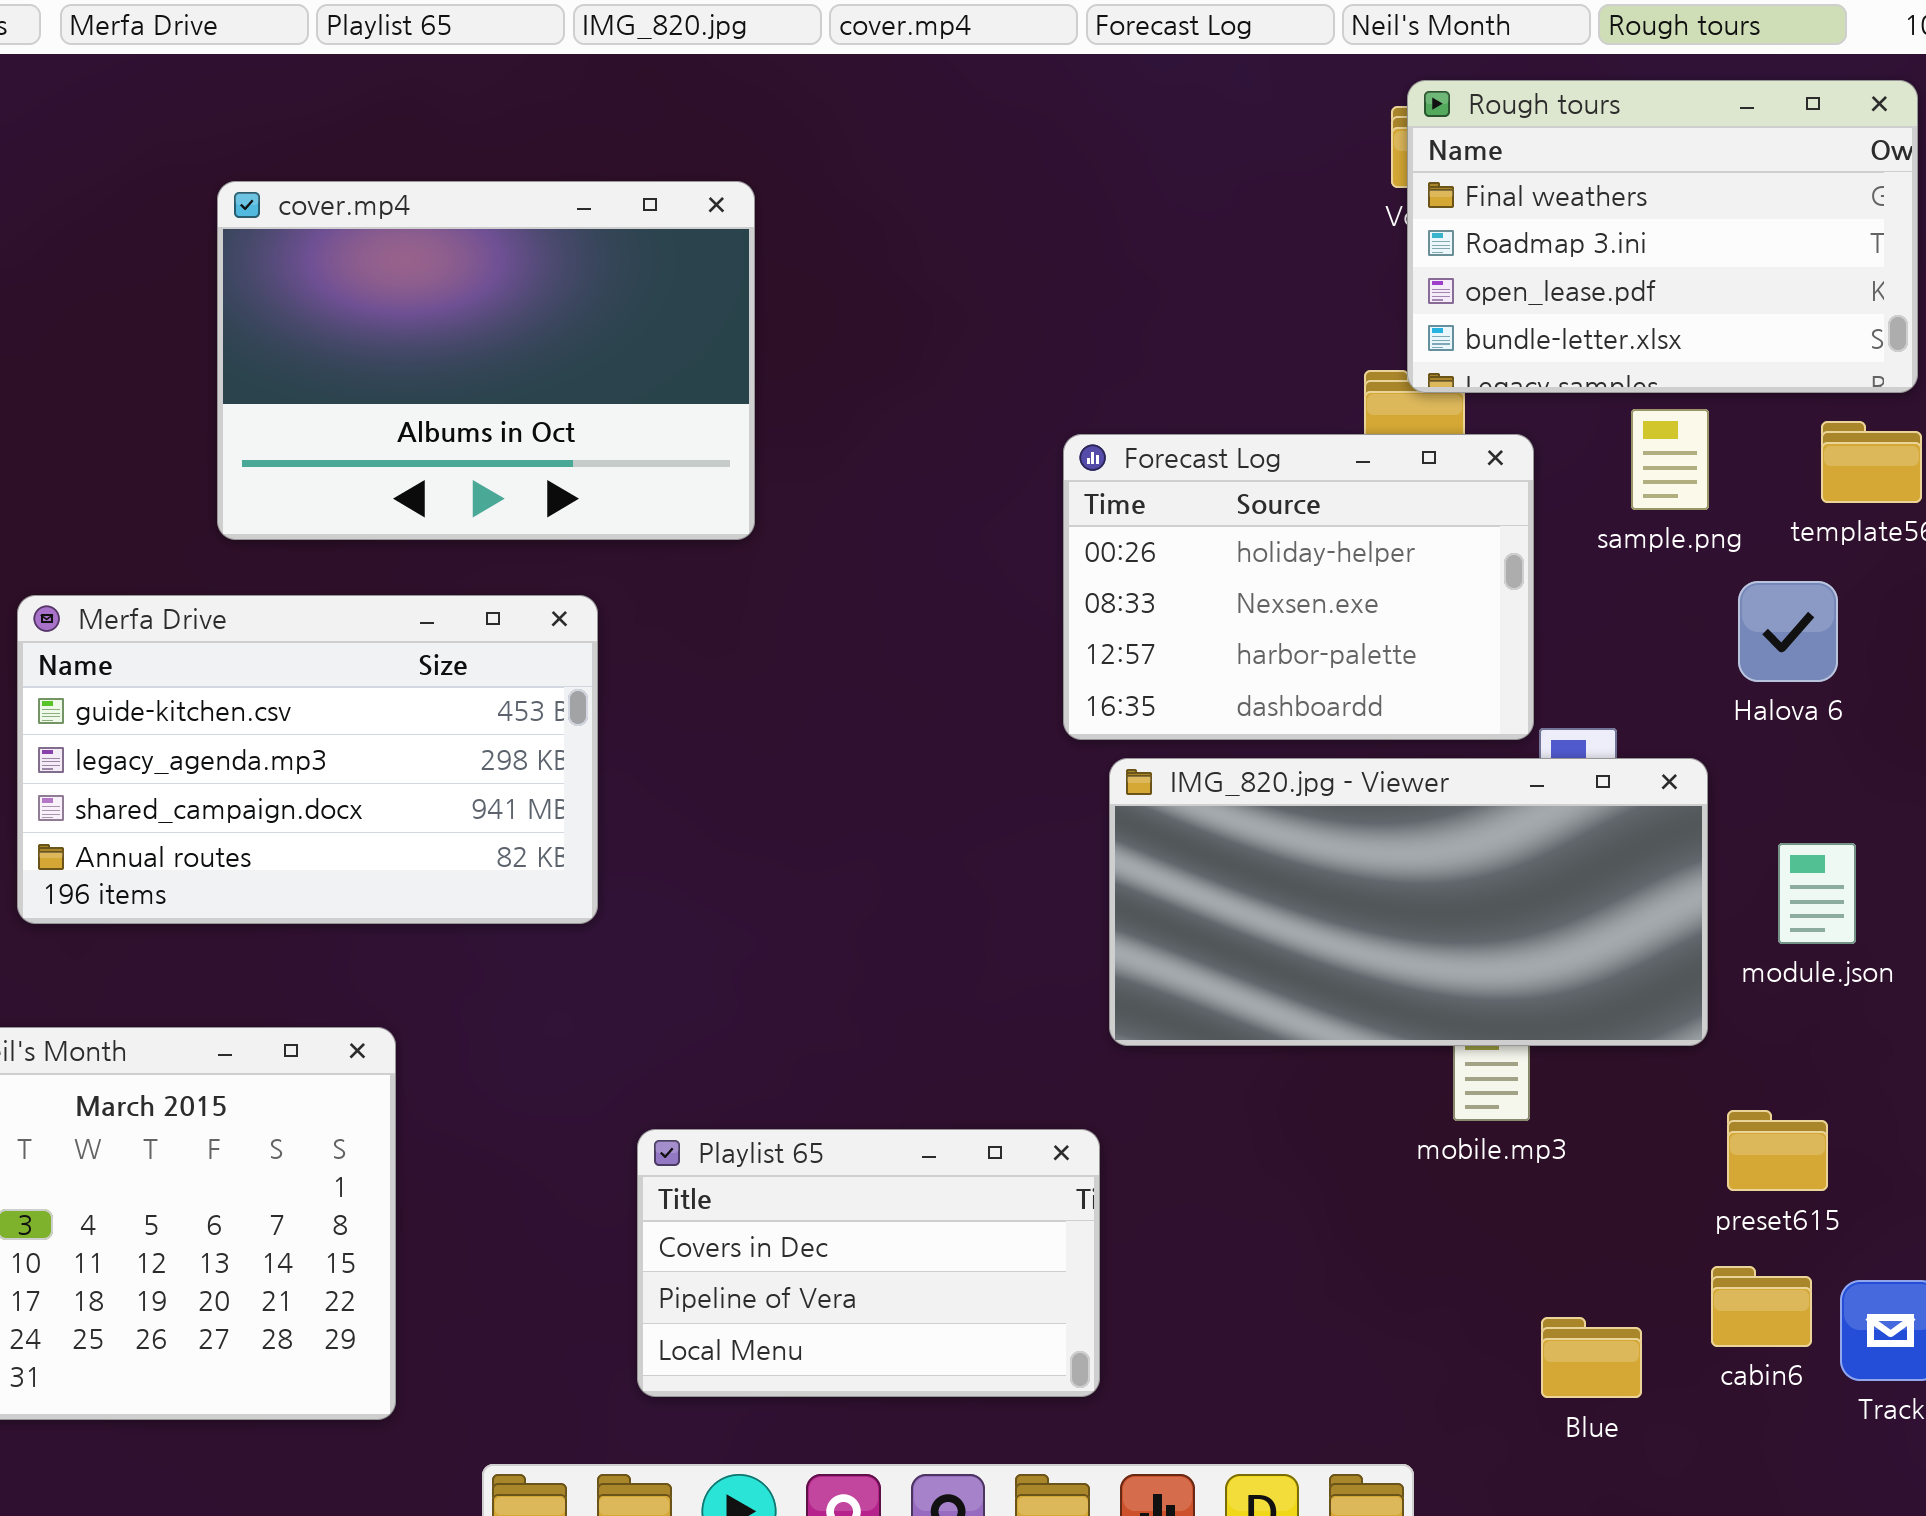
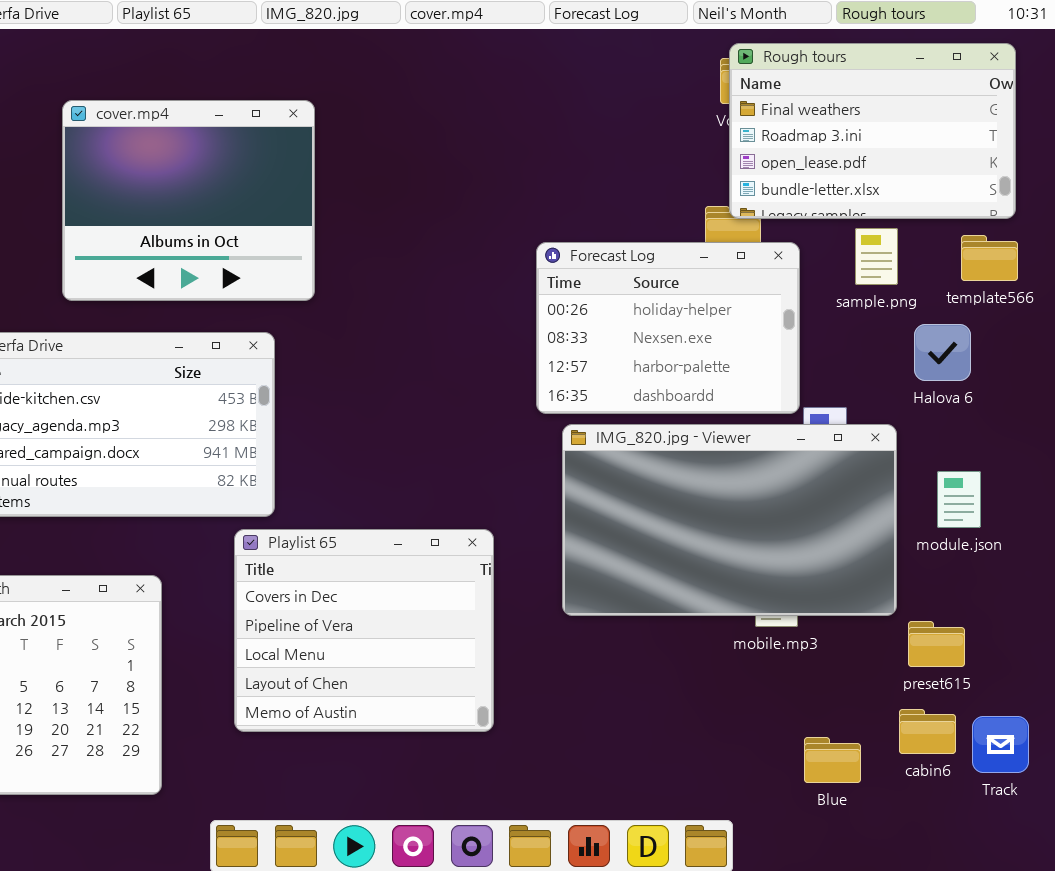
cover.mp4: [217,181,755,540] -> [62,100,315,301], resized
IMG_820.jpg - Viewer: [1109,758,1708,1046] -> [562,424,897,616], resized
Playlist 65: [637,1129,1100,1397] -> [234,529,494,732], moved, resized

